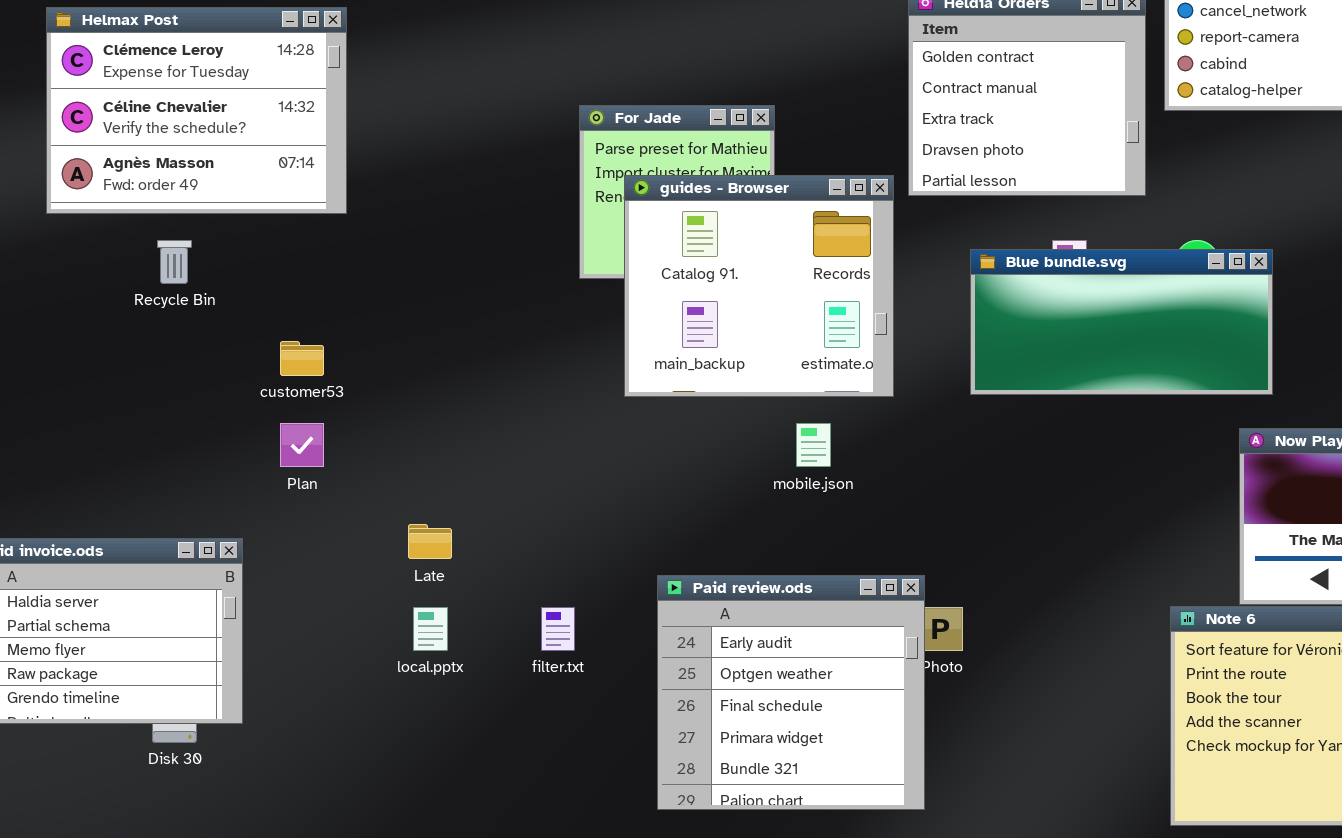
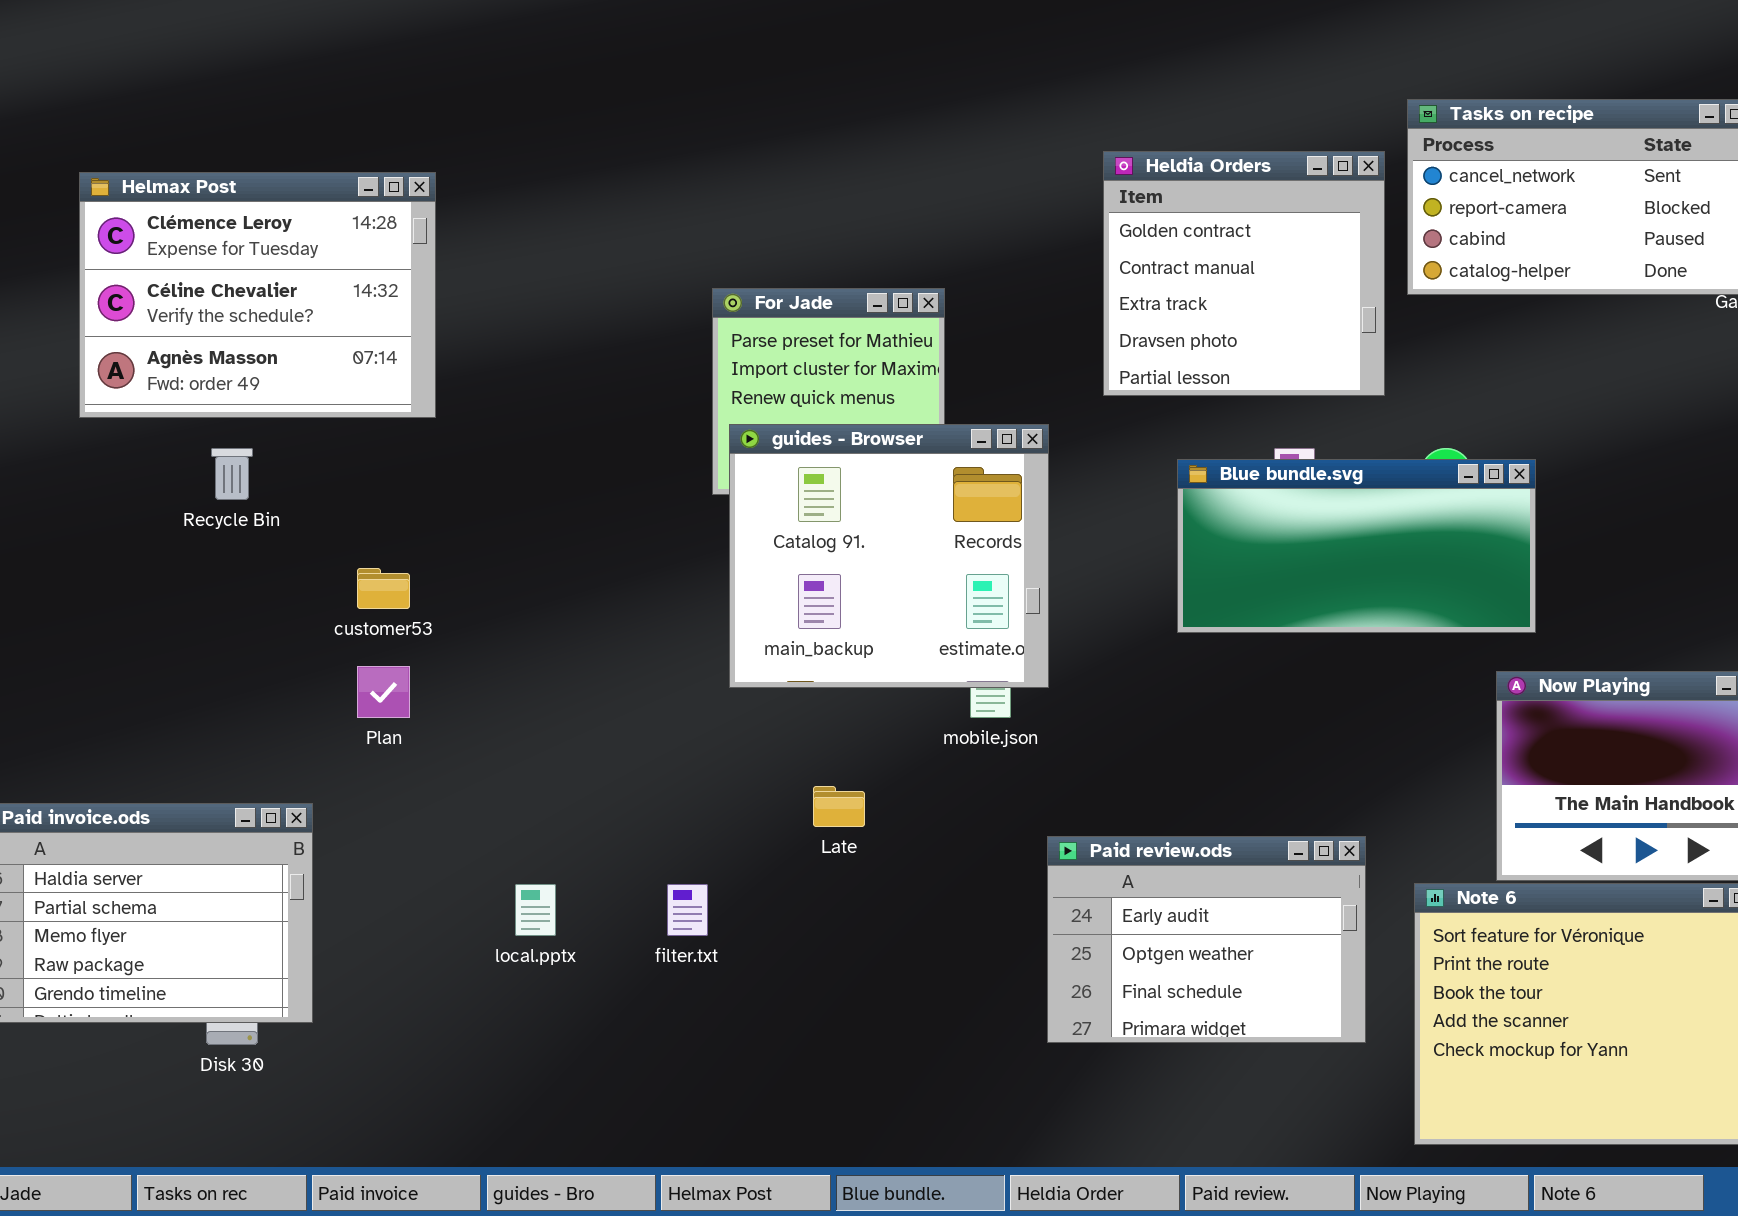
guides - Browser: [624,175,894,397] -> [729,424,1049,688], moved
Late: [408,524,452,559] -> [813,786,865,827], moved
Paid review.ods: [657,575,925,810] -> [1047,836,1366,1043], moved, resized

